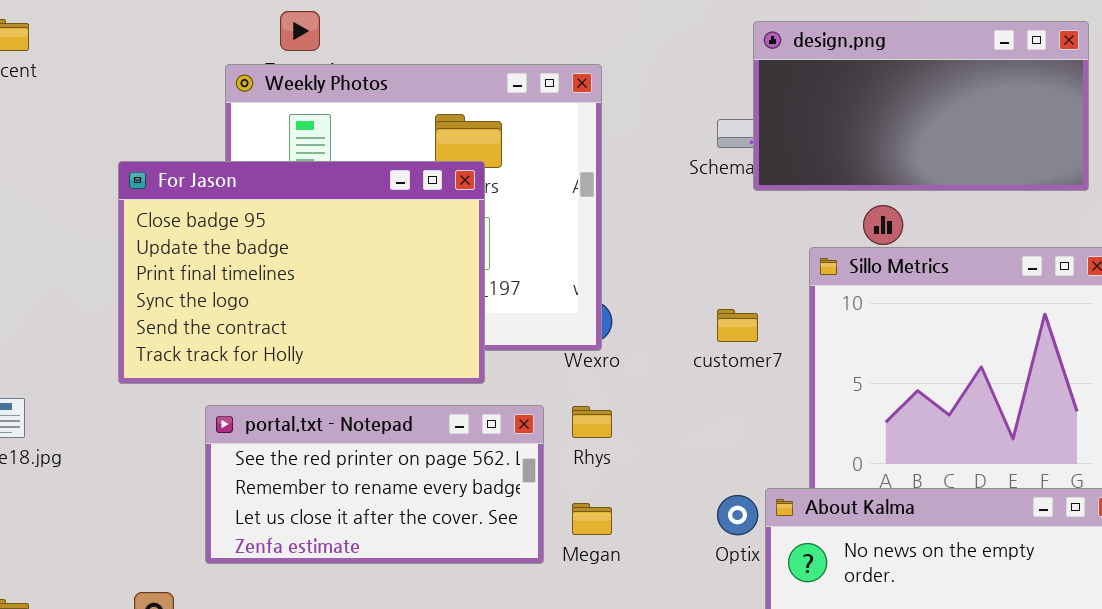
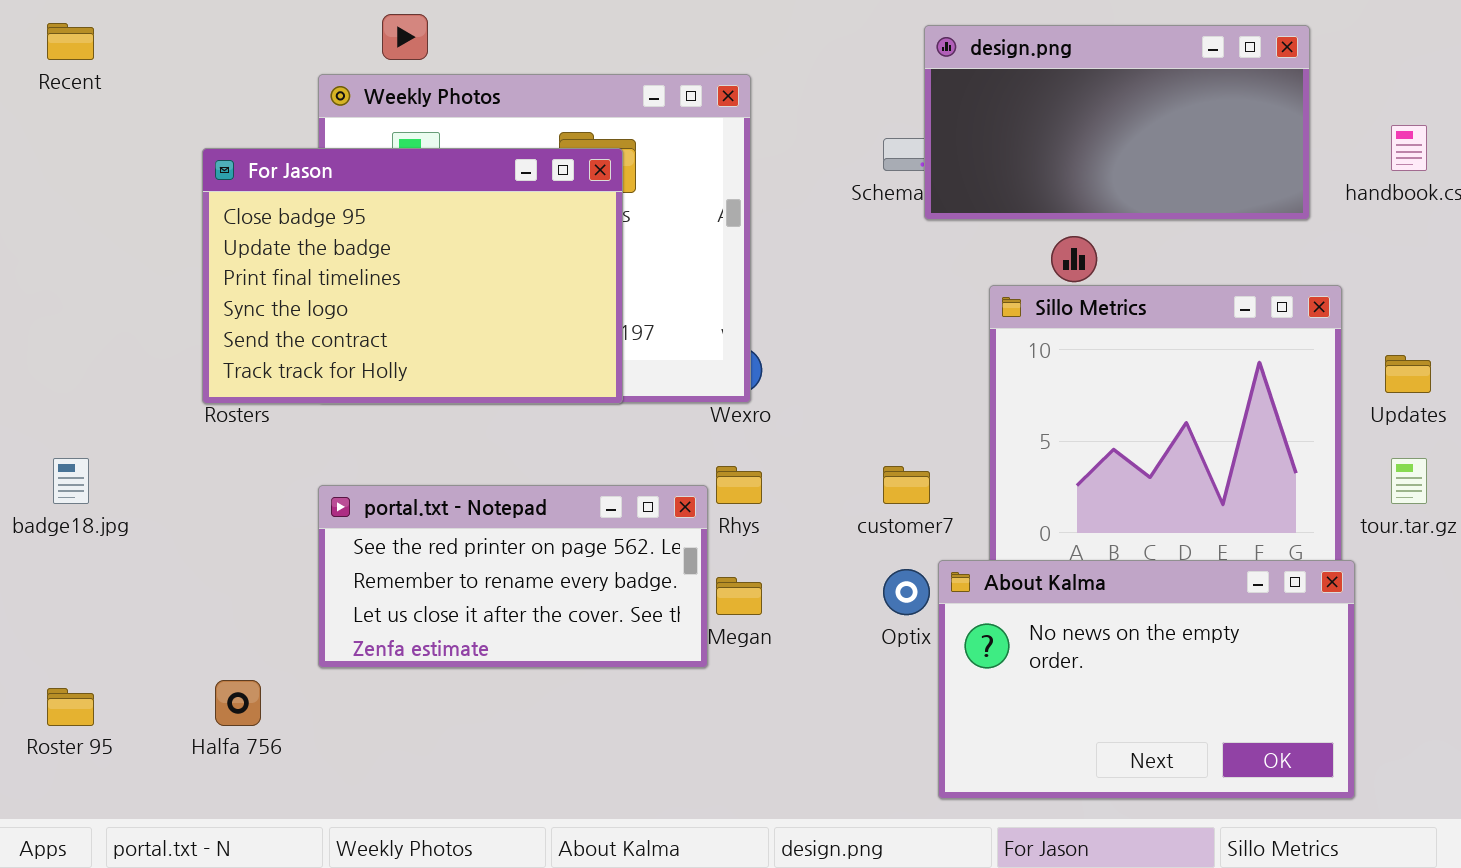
For Jason: [118,161,485,384] -> [202,148,623,404], moved
customer7: [717,309,758,342] -> [883,466,930,504], moved
portal.txt - Notepad: [205,405,544,564] -> [318,485,708,668], moved

